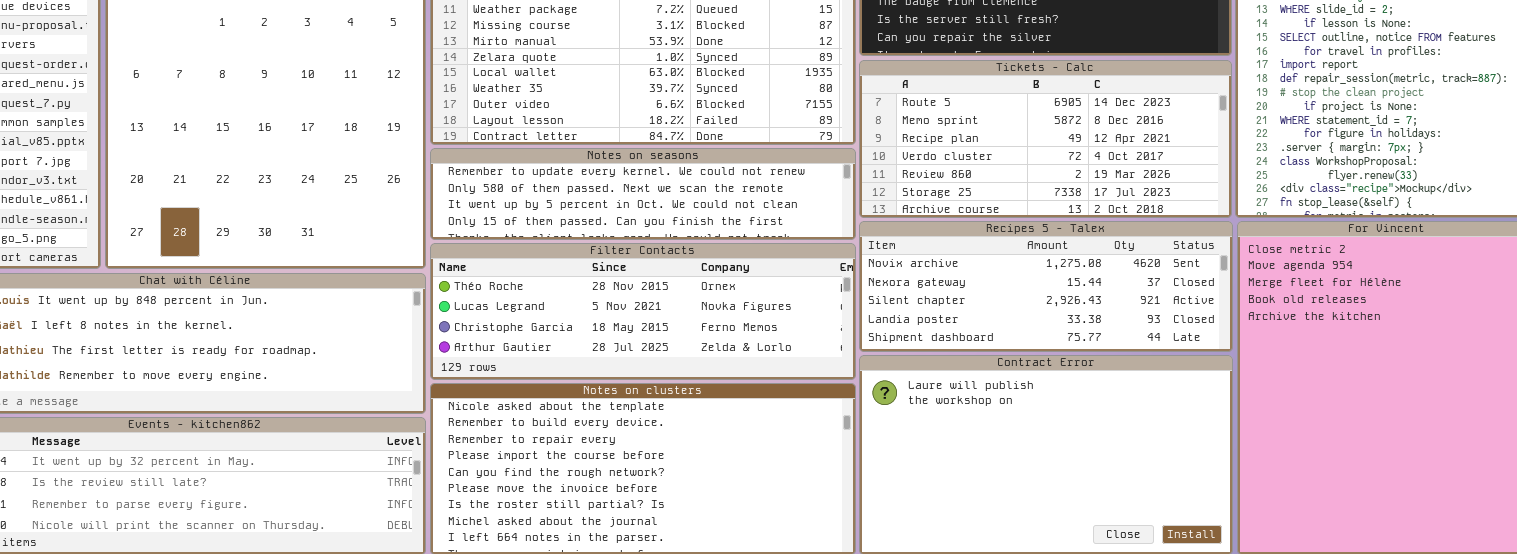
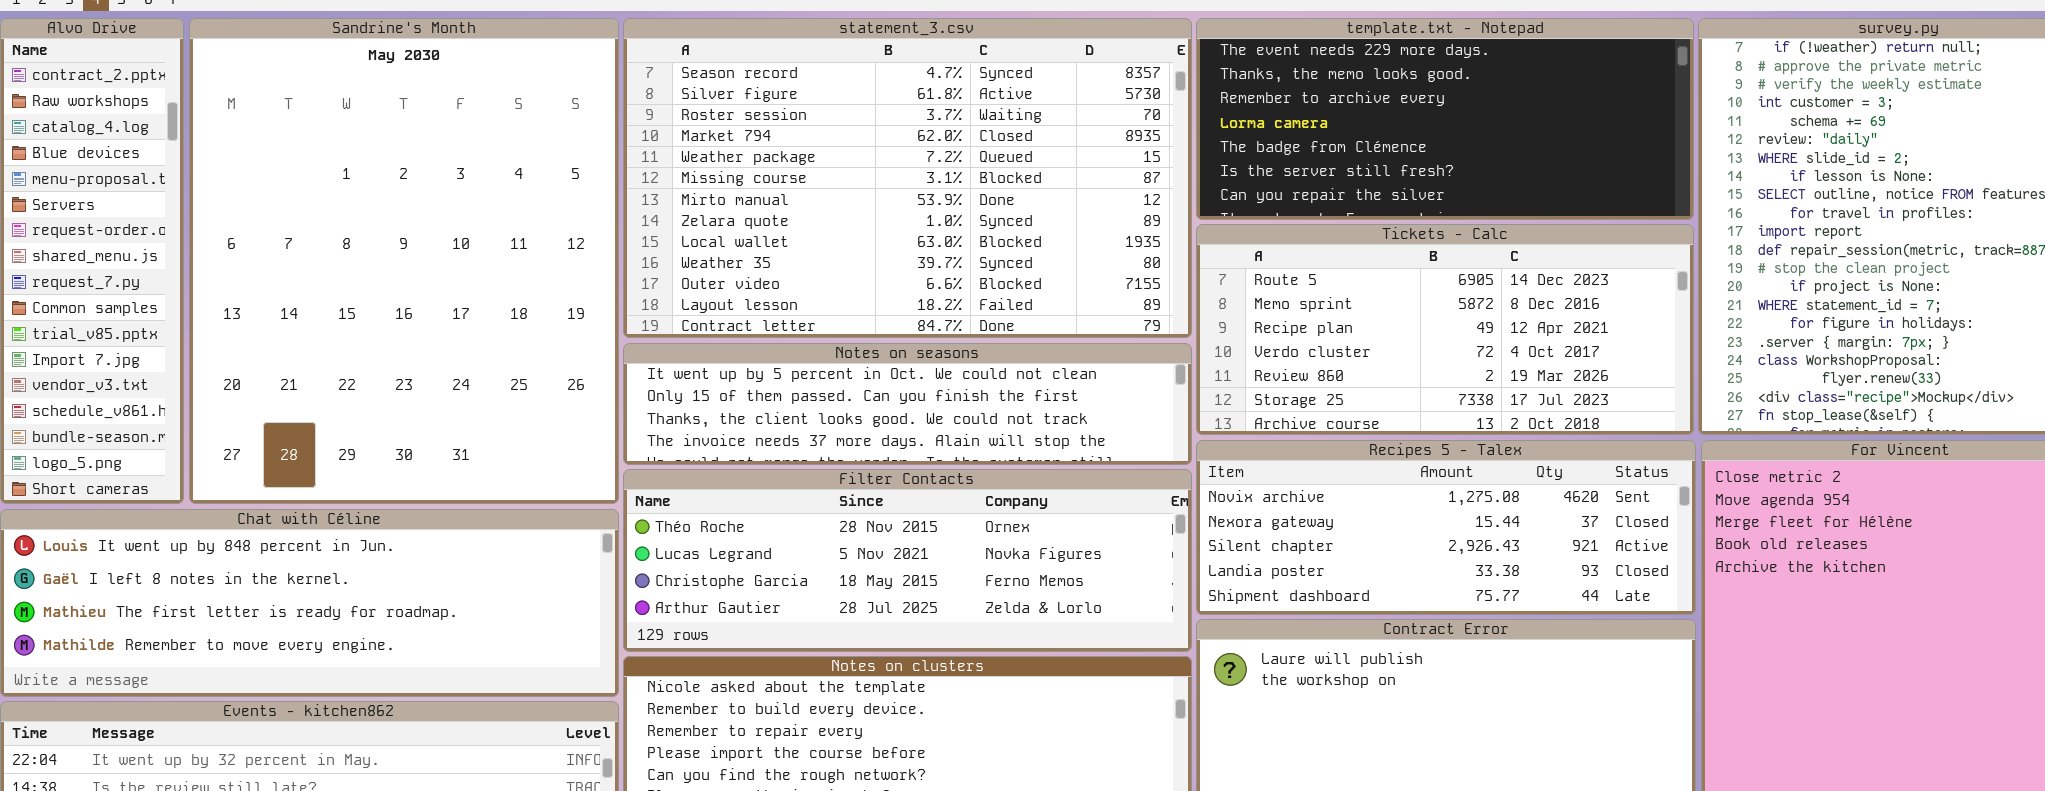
Notes on seasons: [430,148,856,240] -> [623,343,1192,465], scrolled down 2 rows

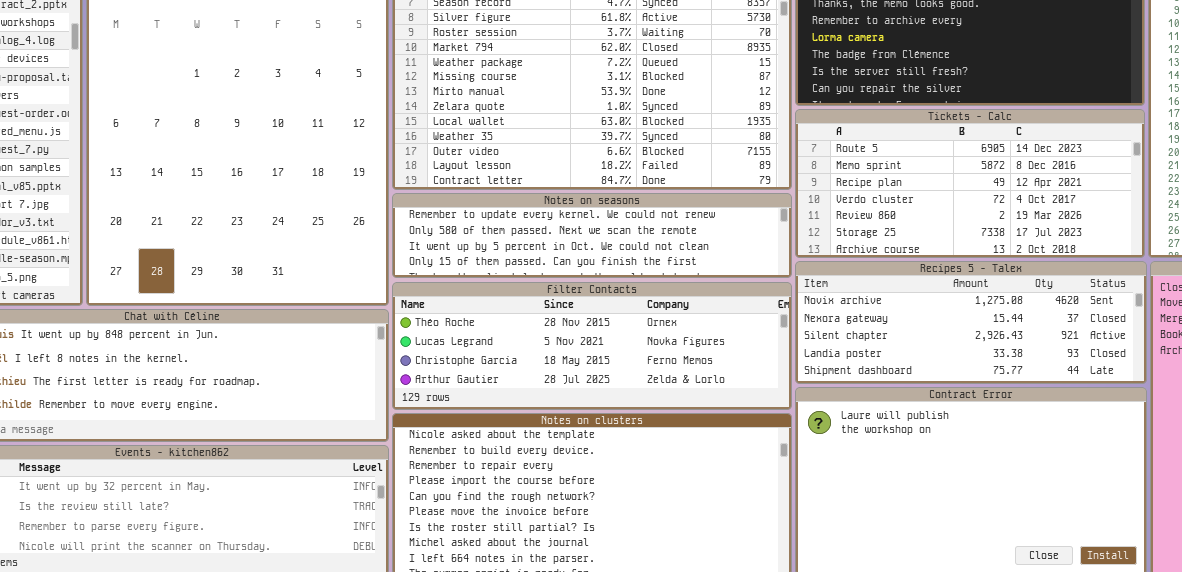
Notes on seasons: [623,343,1192,465] -> [392,193,792,278], scrolled up 2 rows

